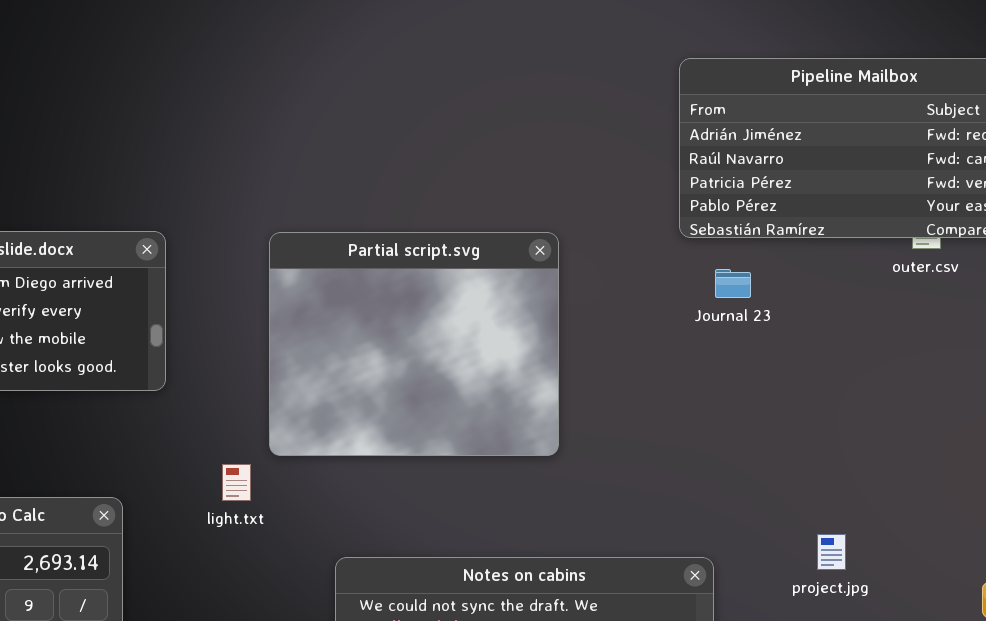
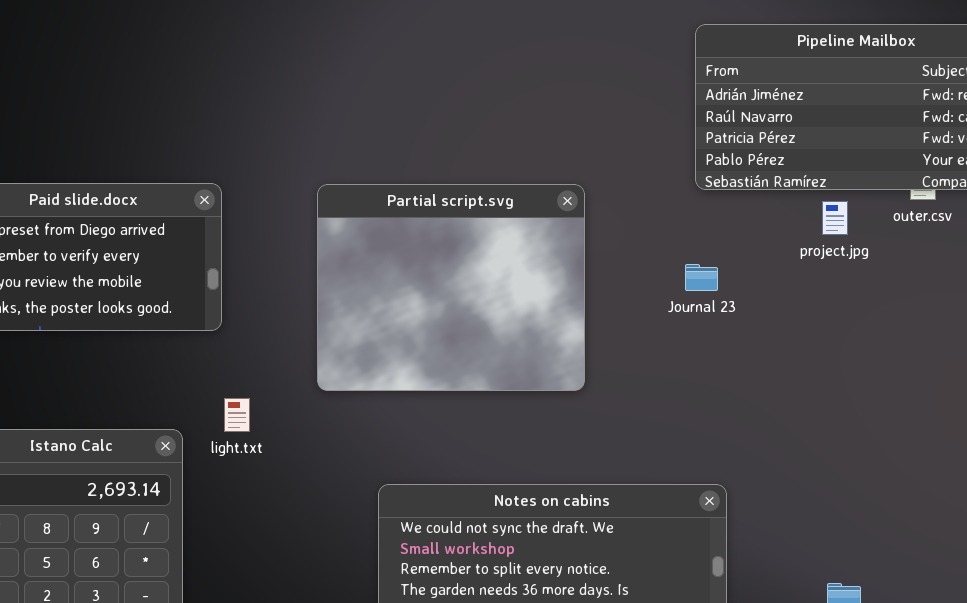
Journal 23: [715,269,751,298] -> [685,264,718,291], moved
light.txt: [222,464,251,501] -> [224,398,250,432], moved
project.jpg: [817,534,846,570] -> [822,201,848,235], moved

